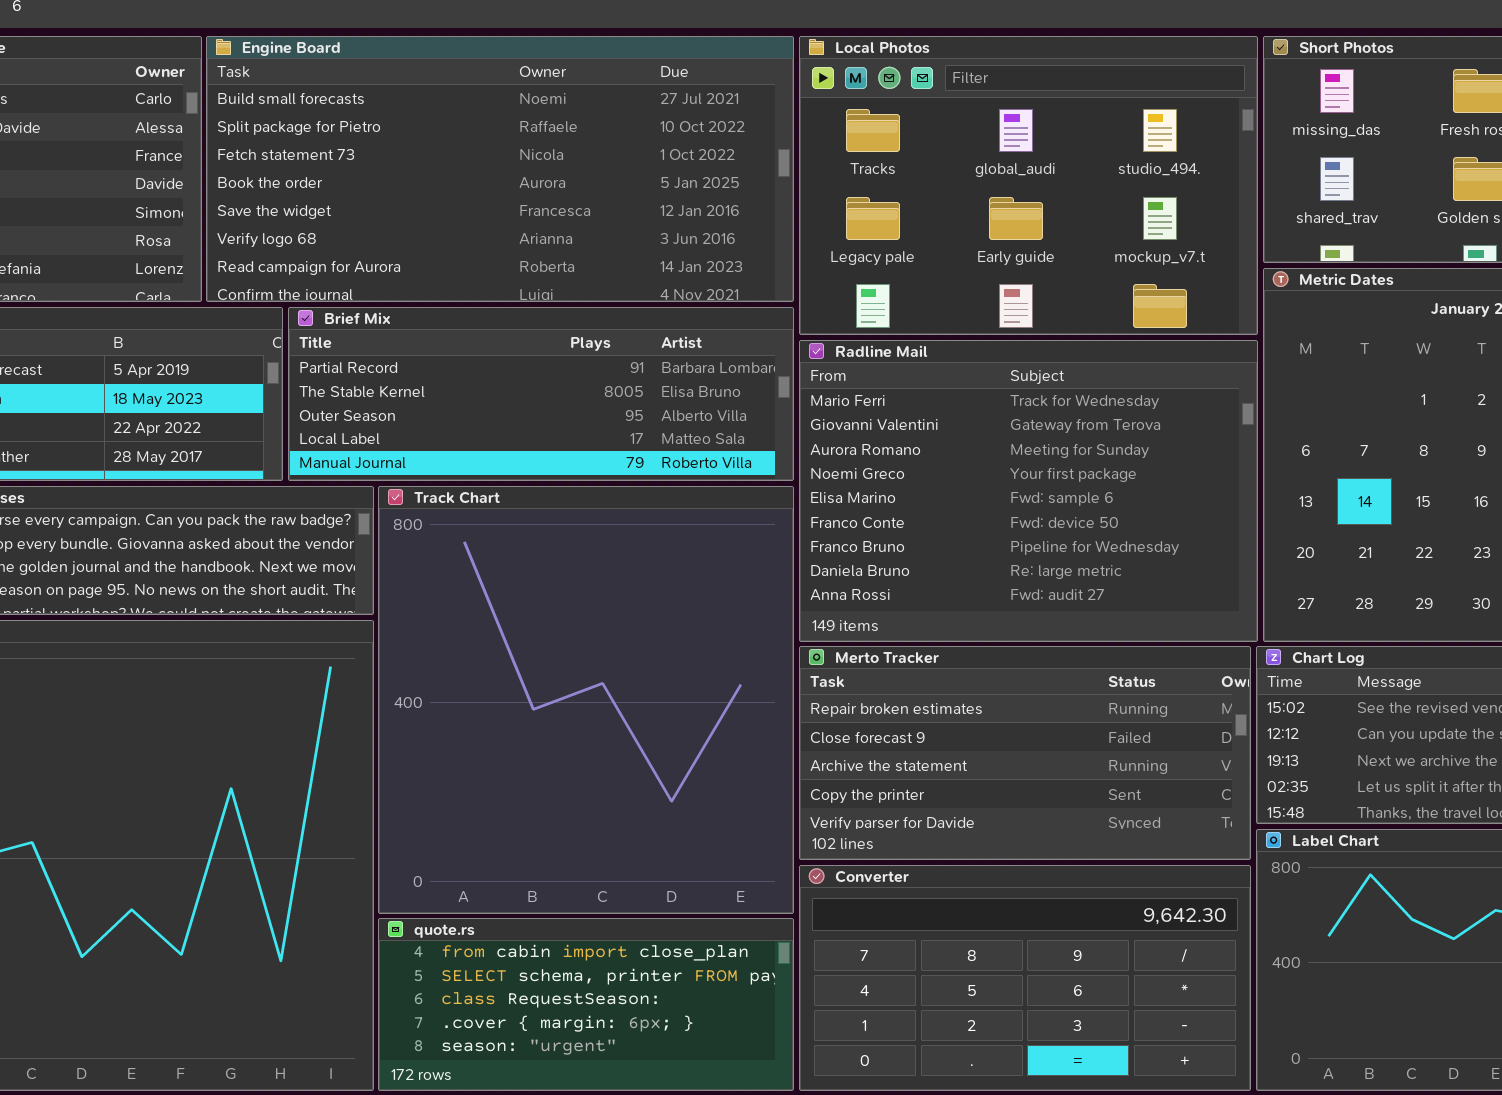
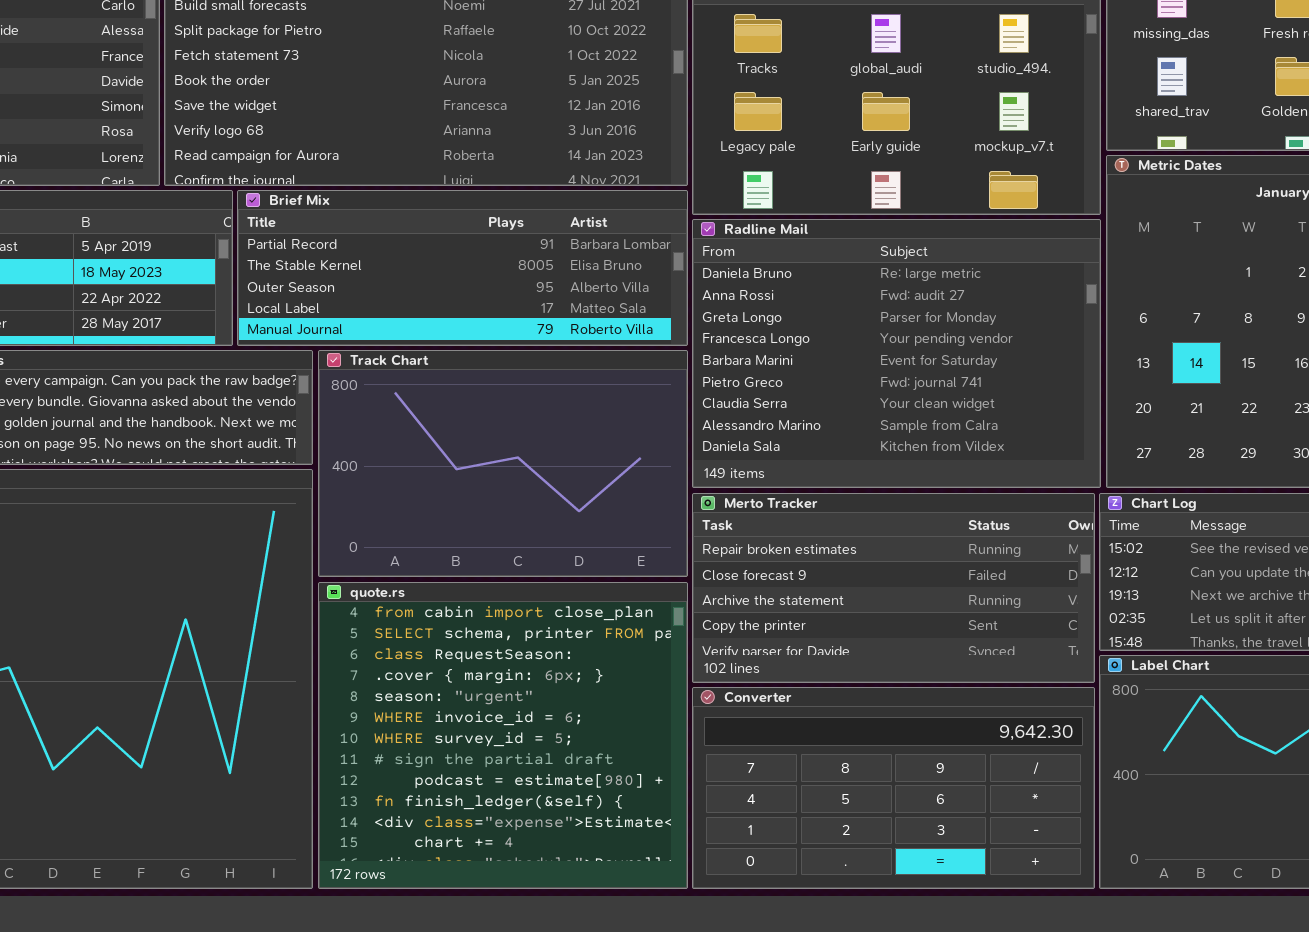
Radline Mail: [799,340,1258,642] -> [692,219,1101,488], scrolled down 7 rows
Track Chart: [378,486,794,914] -> [318,350,688,577], resized
quote.rs: [378,918,794,1091] -> [318,582,688,889], resized

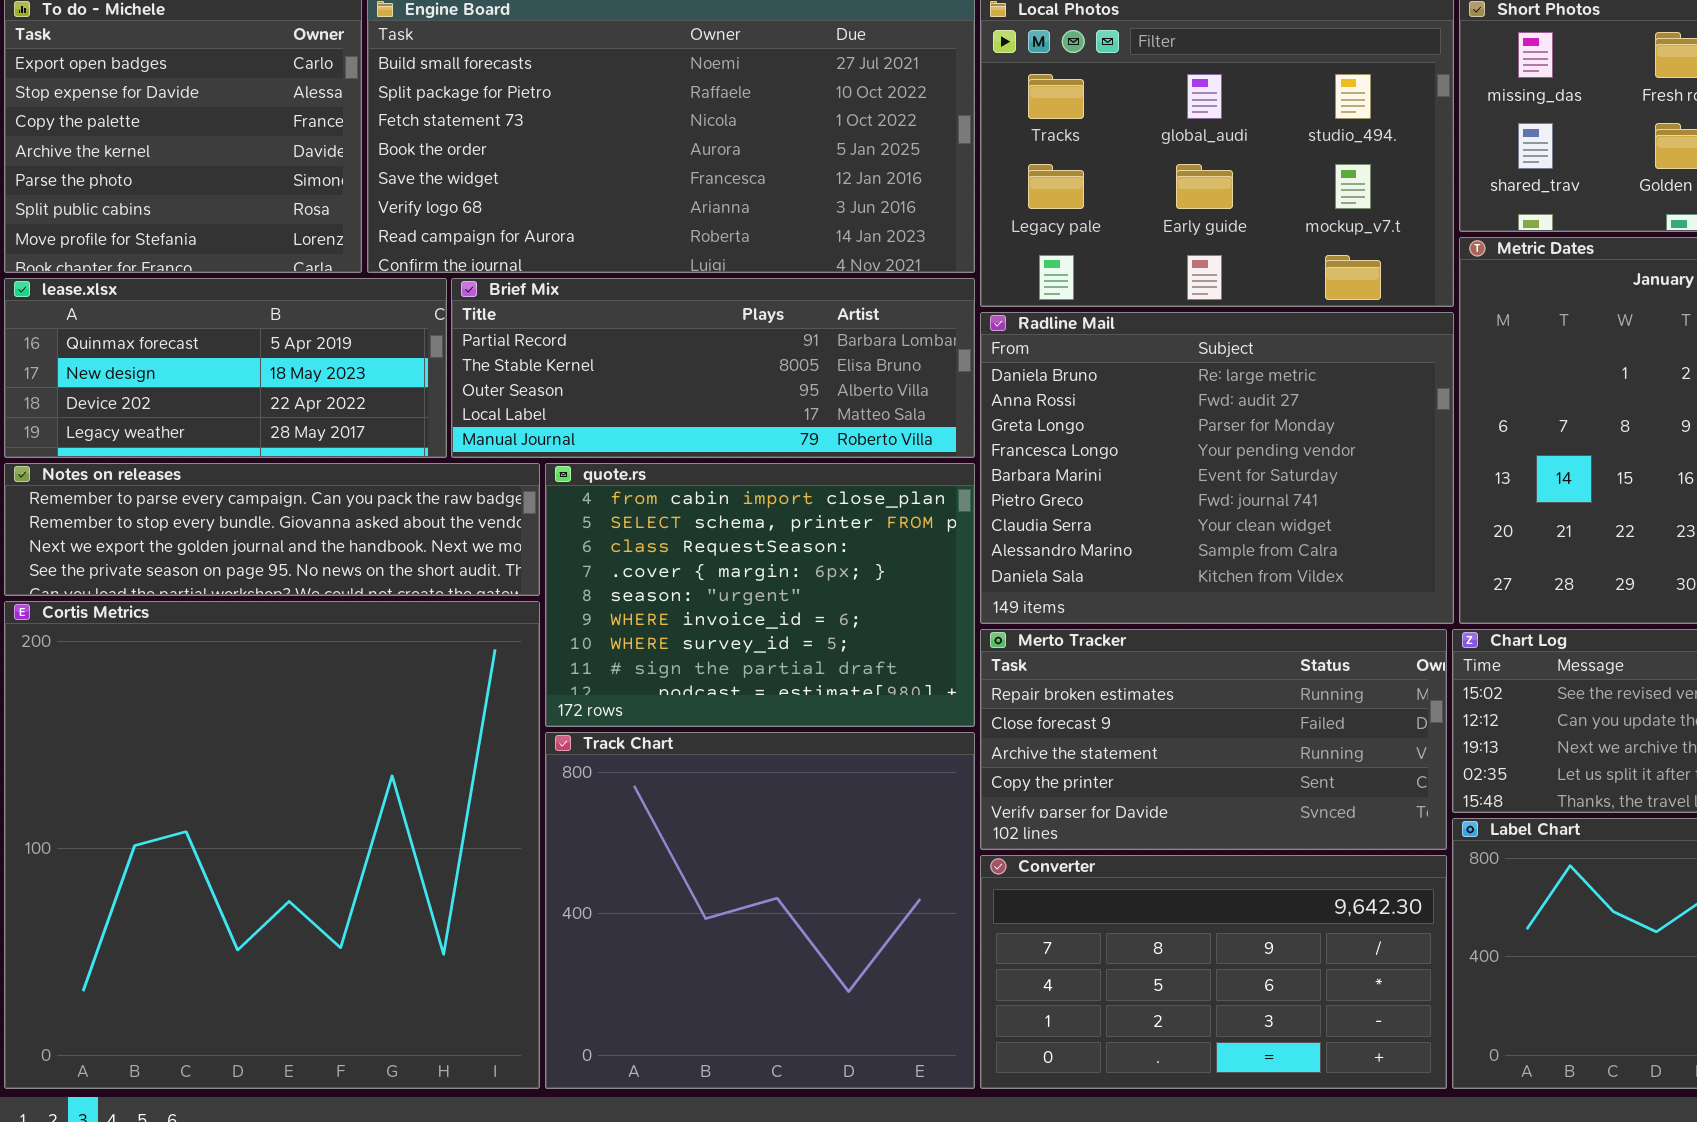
Track Chart: [318,350,688,577] -> [545,732,975,1089], moved, resized
quote.rs: [318,582,688,889] -> [545,463,975,727], moved, resized

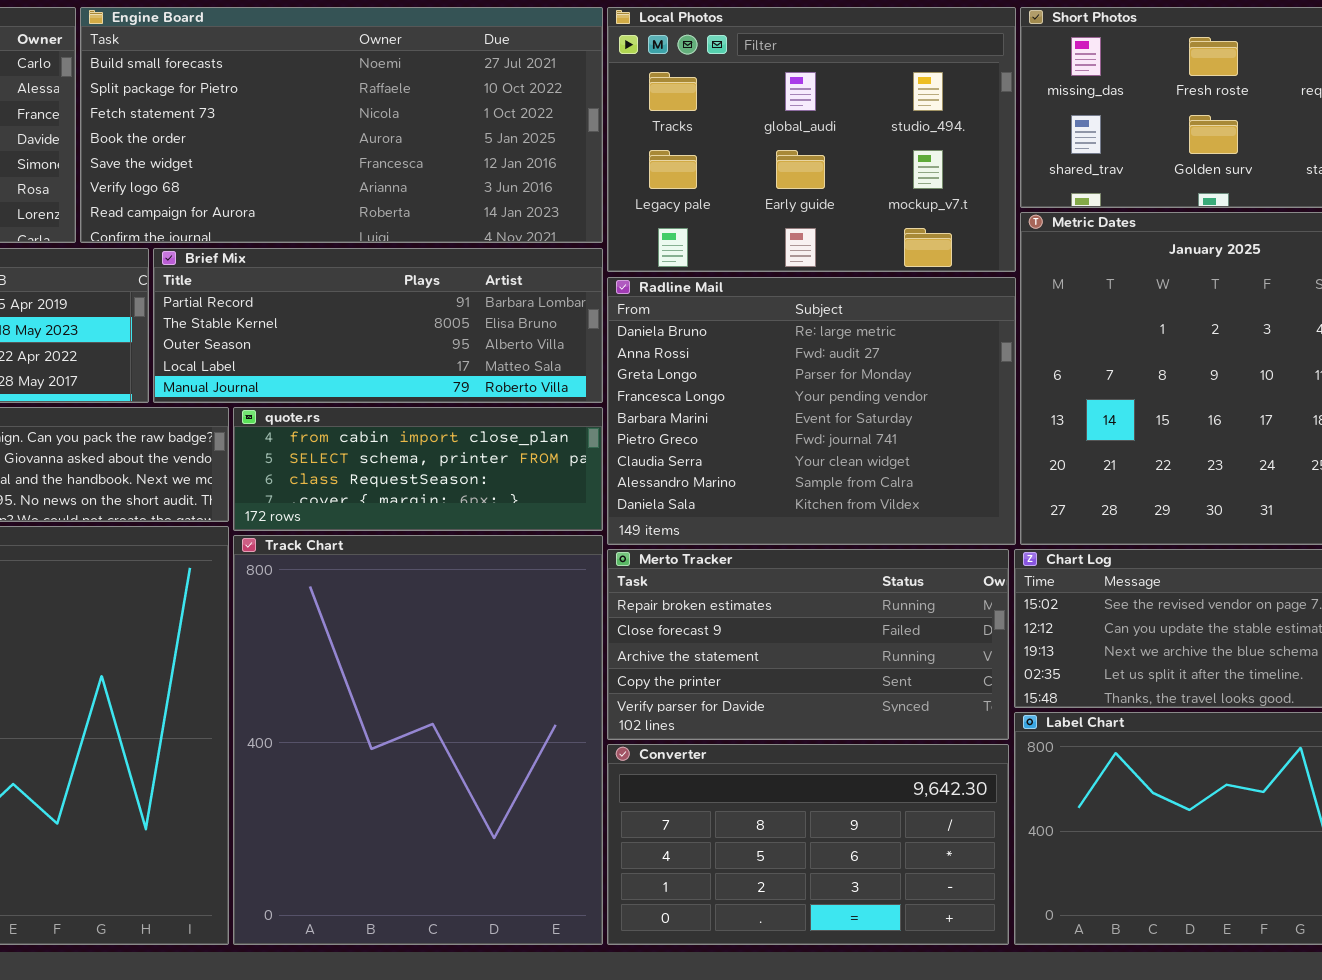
quote.rs: [545,463,975,727] -> [233,407,603,531], resized
Track Chart: [545,732,975,1089] -> [233,535,603,945], resized

